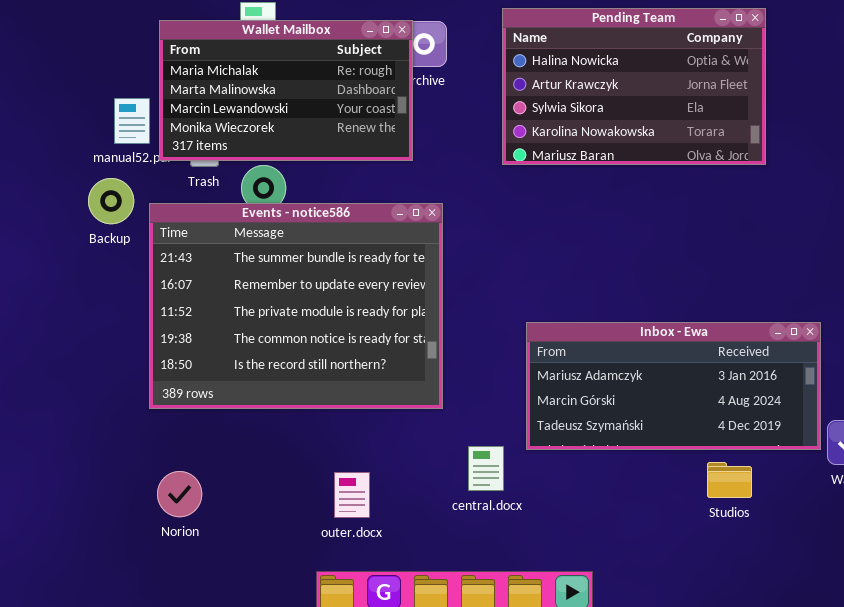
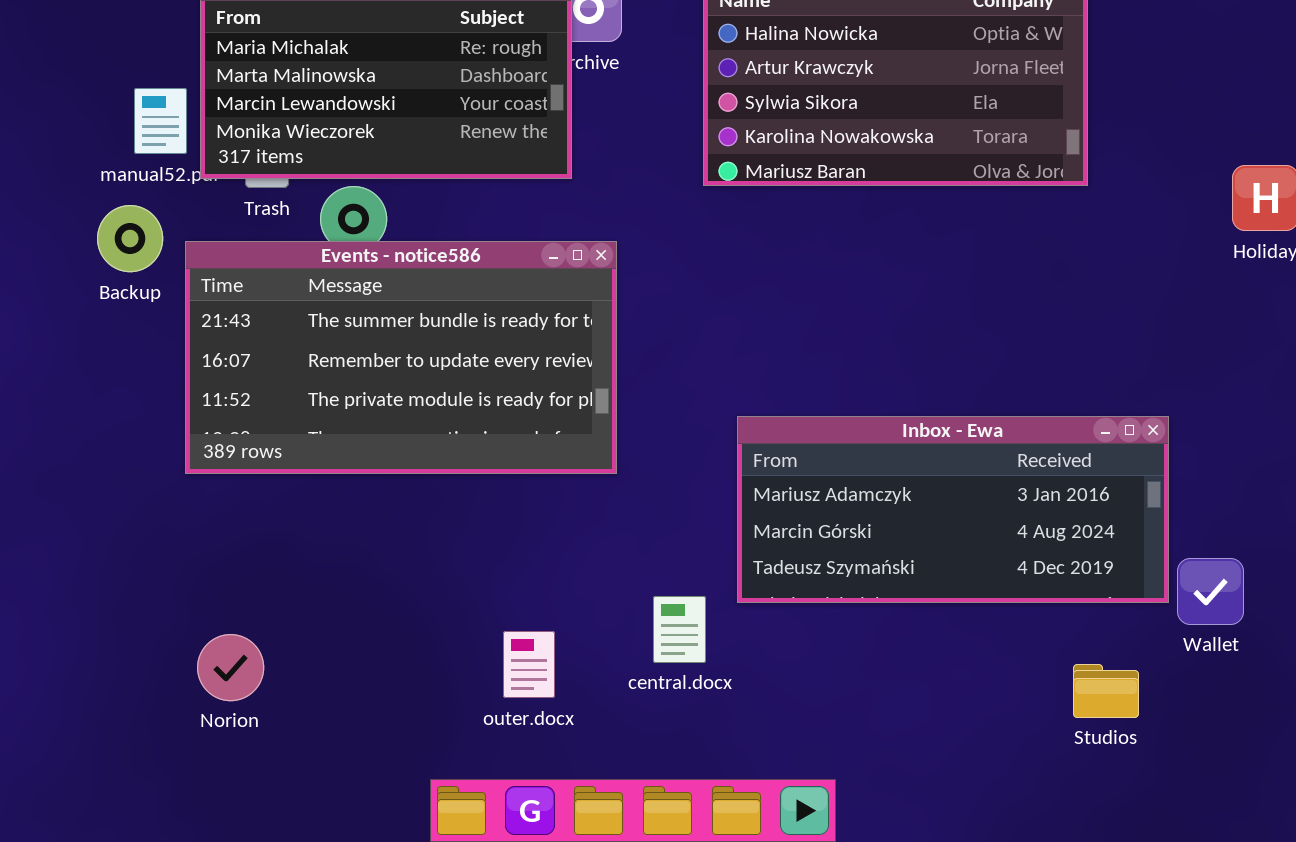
Events - notice586: [149,203,443,409] -> [185,241,617,474], resized
Studios: [707,462,752,498] -> [1073,664,1139,718], moved
outer.docx: [334,472,370,518] -> [503,631,555,698], moved

